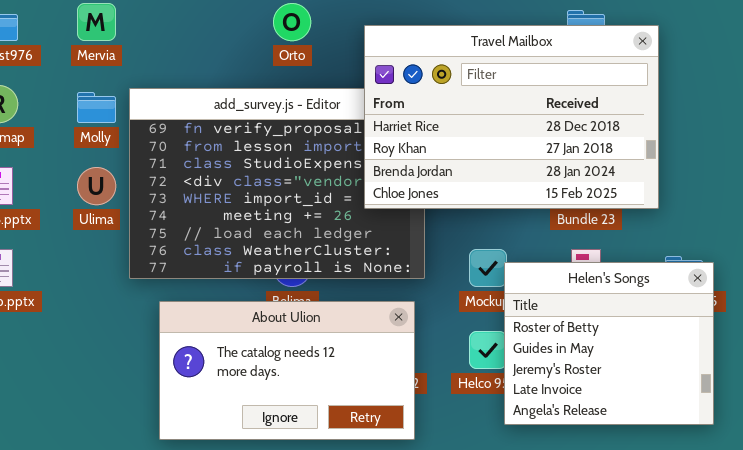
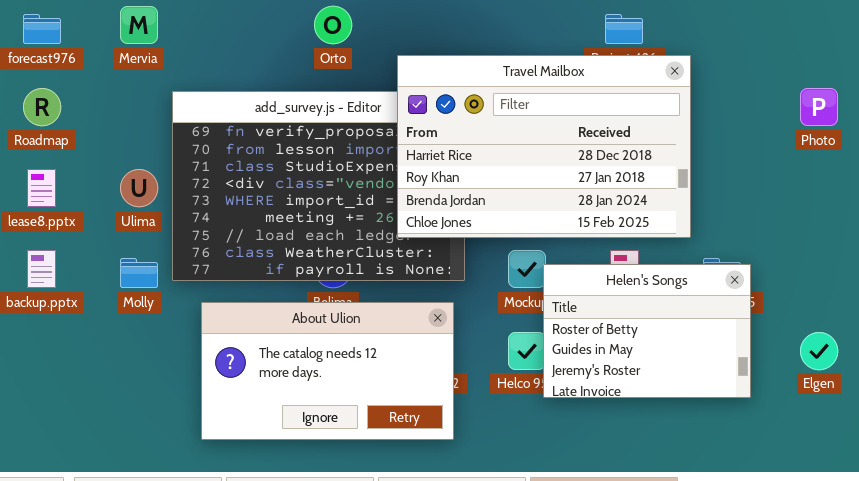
Travel Mailbox: [364,25,659,209] -> [397,55,691,238], moved
Molly: [77,92,116,123] -> [120,258,158,288], moved
Helen's Songs: [504,262,714,425] -> [543,264,751,398], resized

